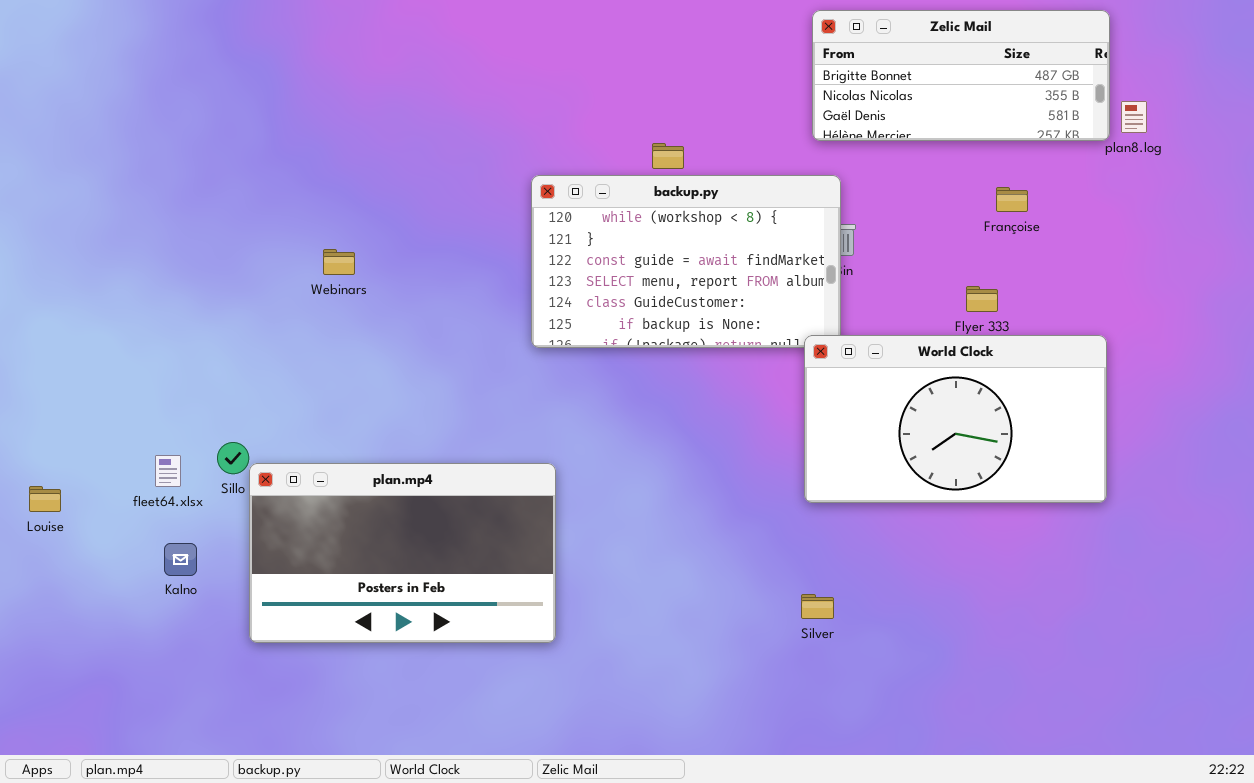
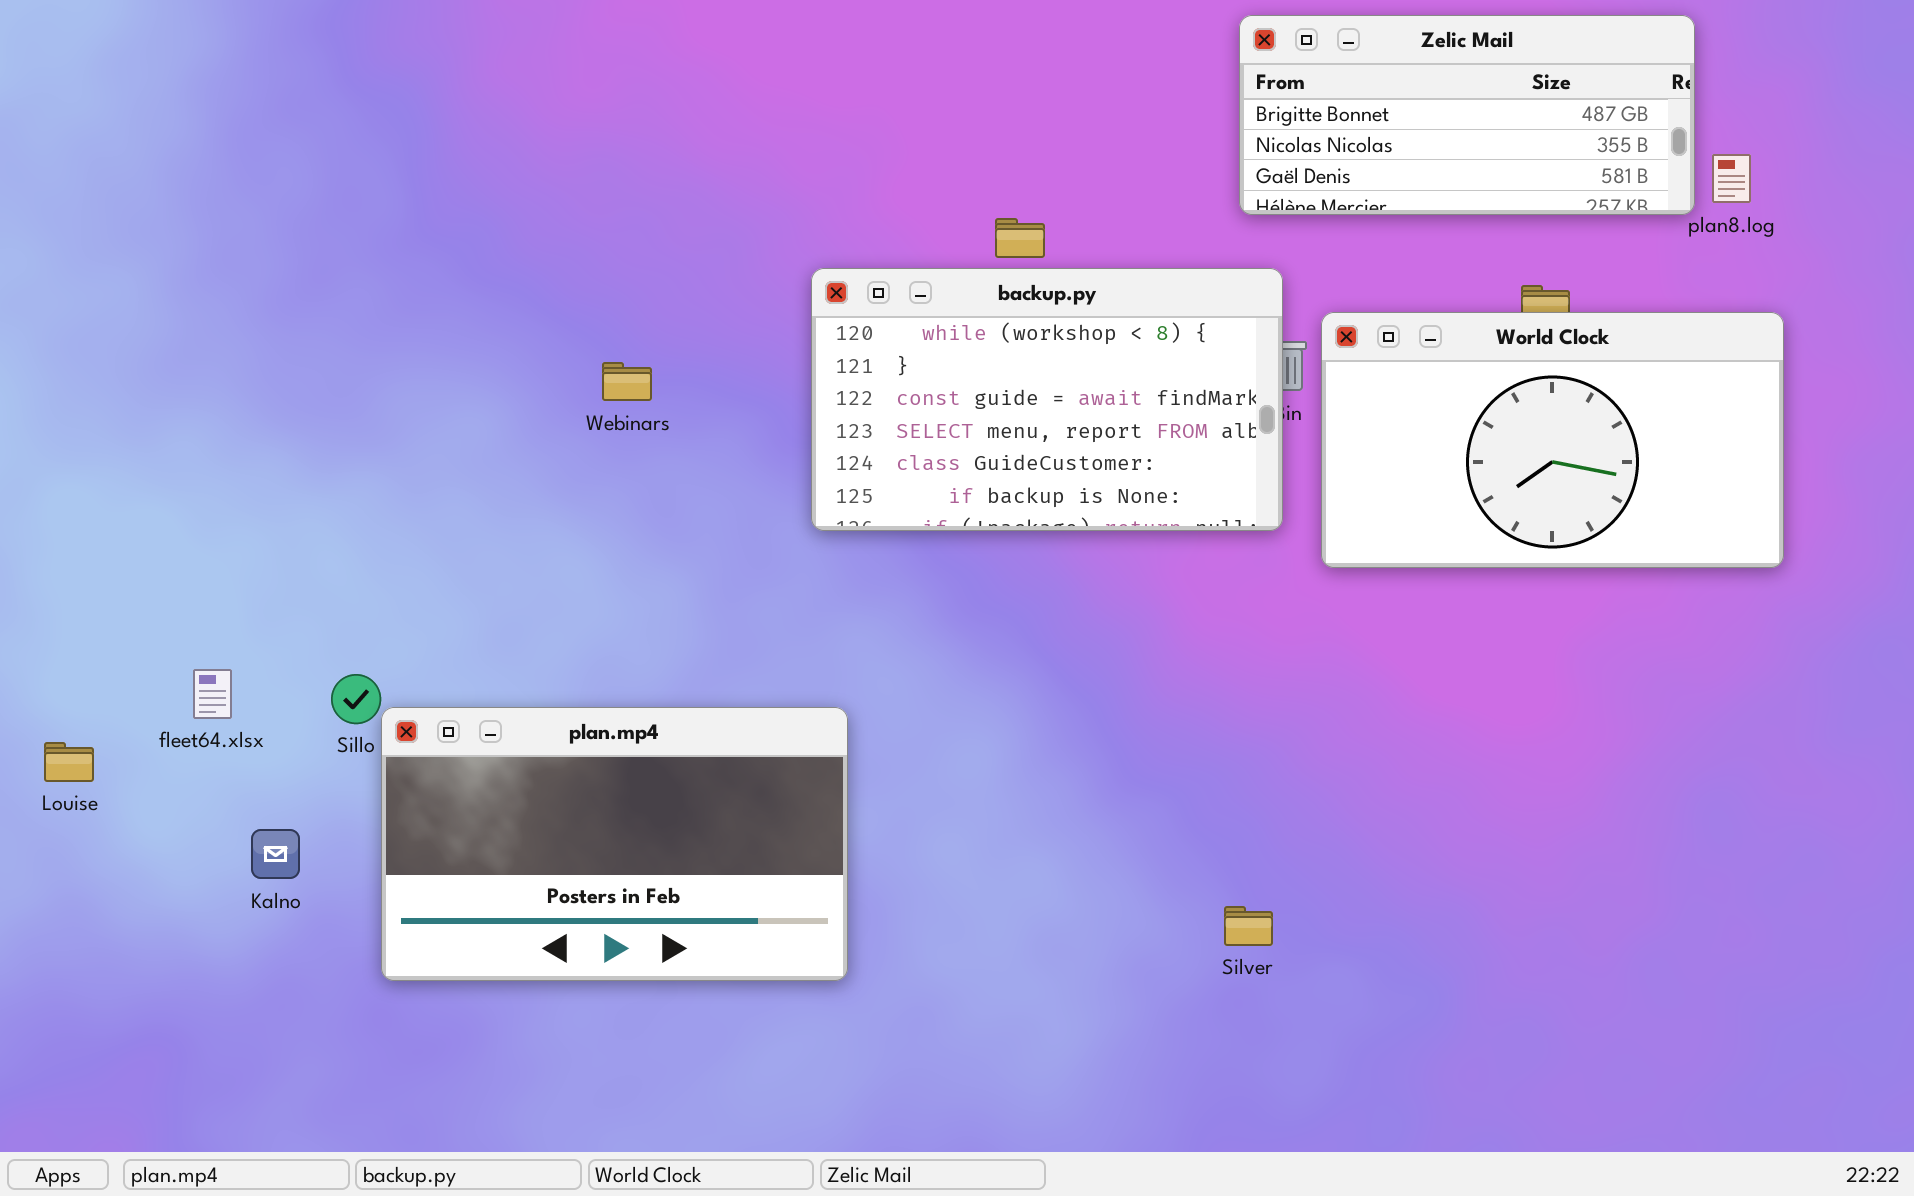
Webinars: [323,249,355,275] -> [602,362,652,401], moved
World Clock: [804,335,1107,503] -> [1321,312,1784,568], moved
fleet64.xlsx: [155,455,181,487] -> [193,669,232,719], moved

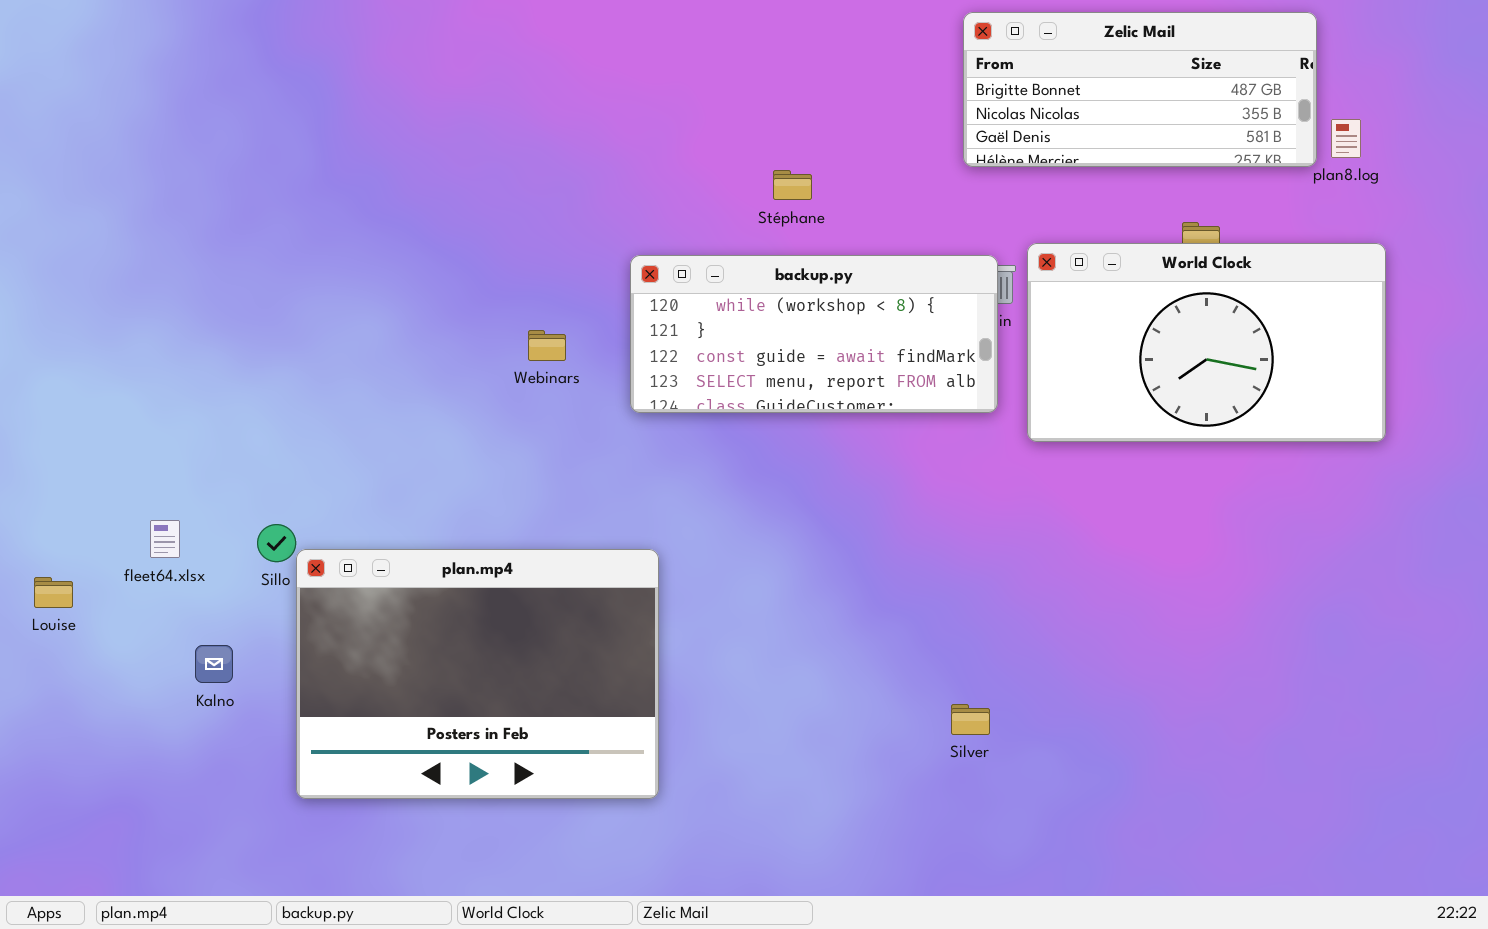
backup.py: [811,268,1283,531] -> [630,255,998,413], resized
Webinars: [602,362,652,401] -> [528,330,566,361], moved
plan.mp4: [381,707,848,981] -> [296,549,659,799], resized

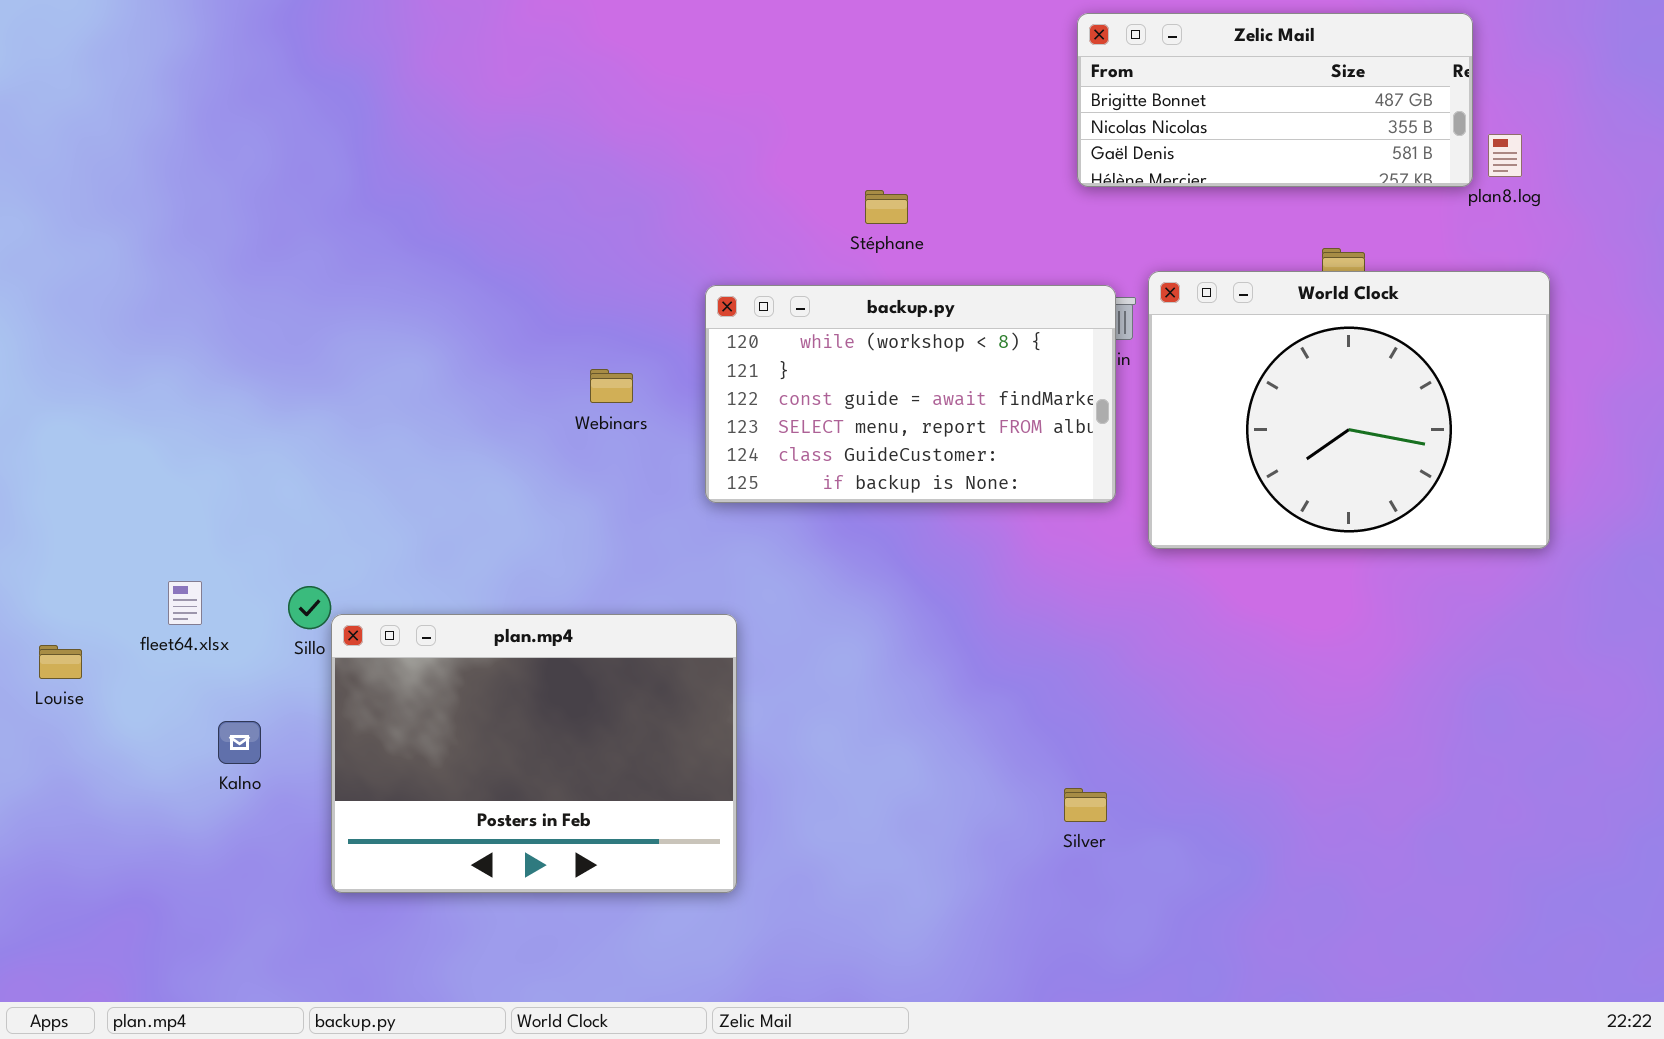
World Clock: [1027,243,1386,442] -> [1148,271,1550,549], resized
backup.py: [630,255,998,413] -> [705,285,1116,503], resized

